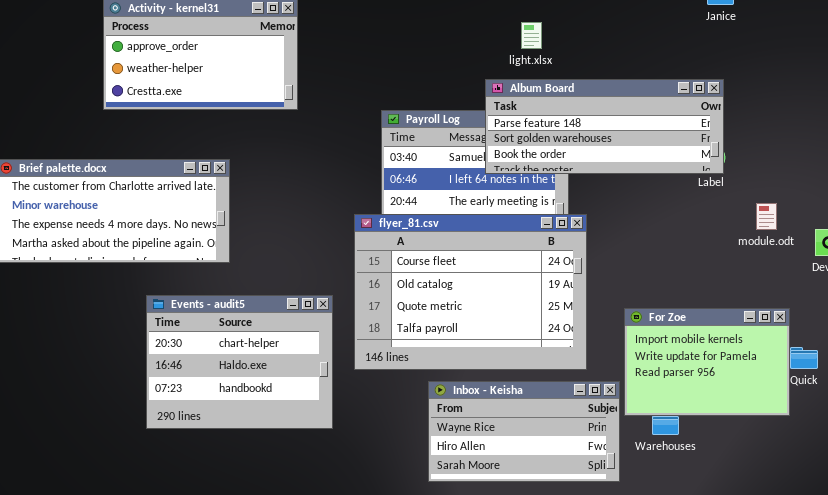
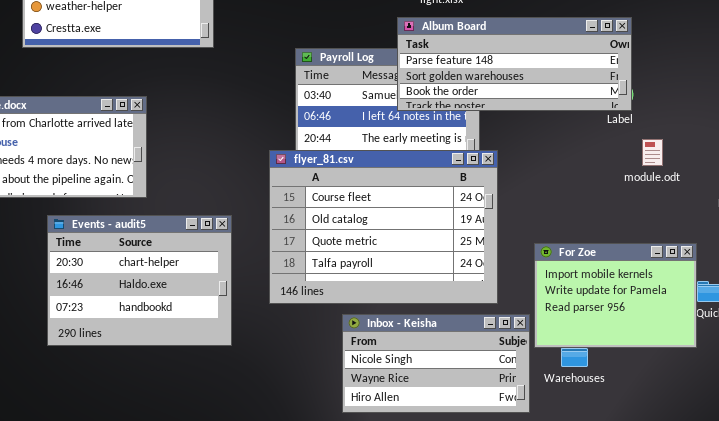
module.odt: [756,203,777,230] -> [642,139,663,166], moved
Events - audit5: [146,295,333,429] -> [47,215,232,346], moved
Inbox - Keisha: [428,381,620,482] -> [342,314,530,413], scrolled up 1 row

